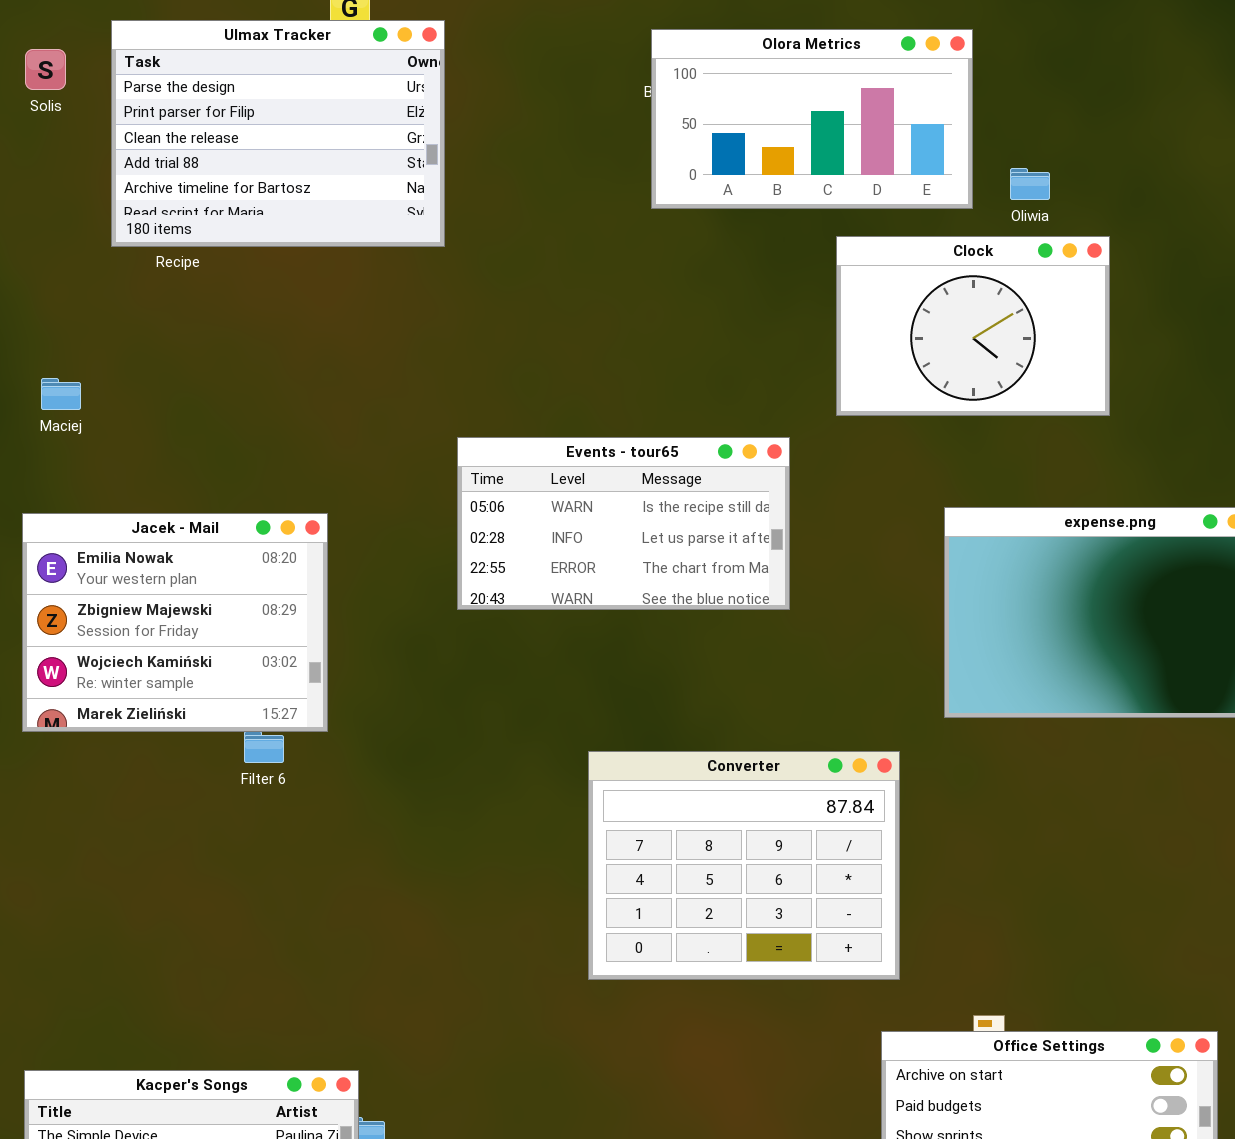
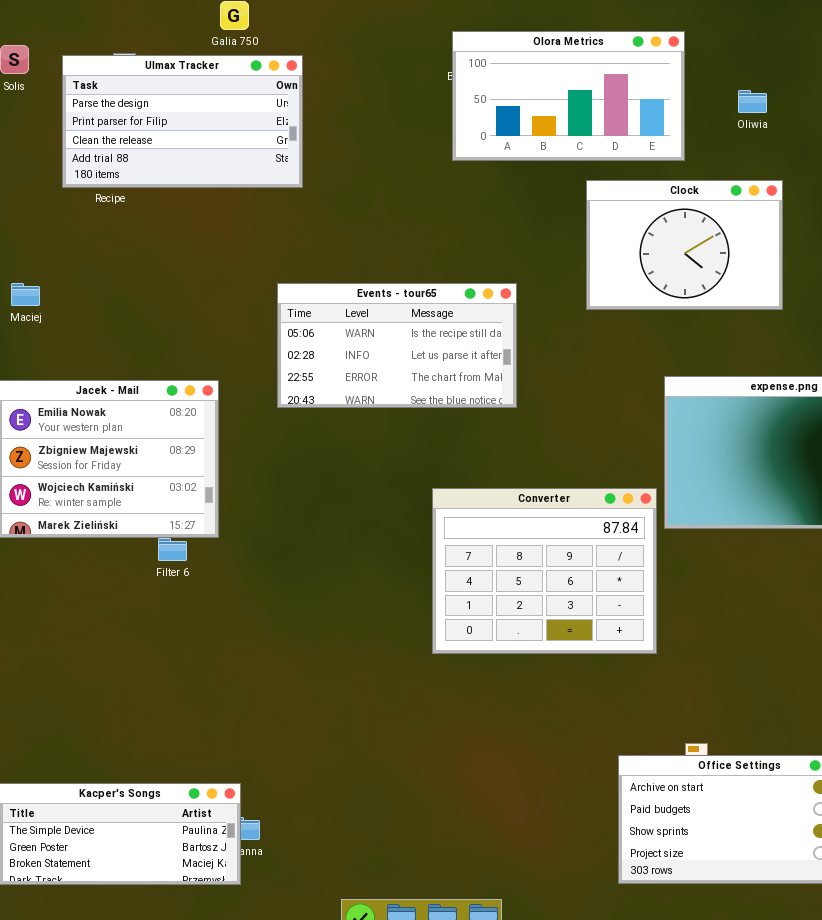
Ulmax Tracker: [111,20,445,247] -> [62,55,303,188], resized
Oliwia: [1010,168,1050,200] -> [738,90,767,113], moved
Events - tour65: [457,437,790,610] -> [277,283,517,408], moved
Converter: [588,751,900,980] -> [432,488,657,654], moved

